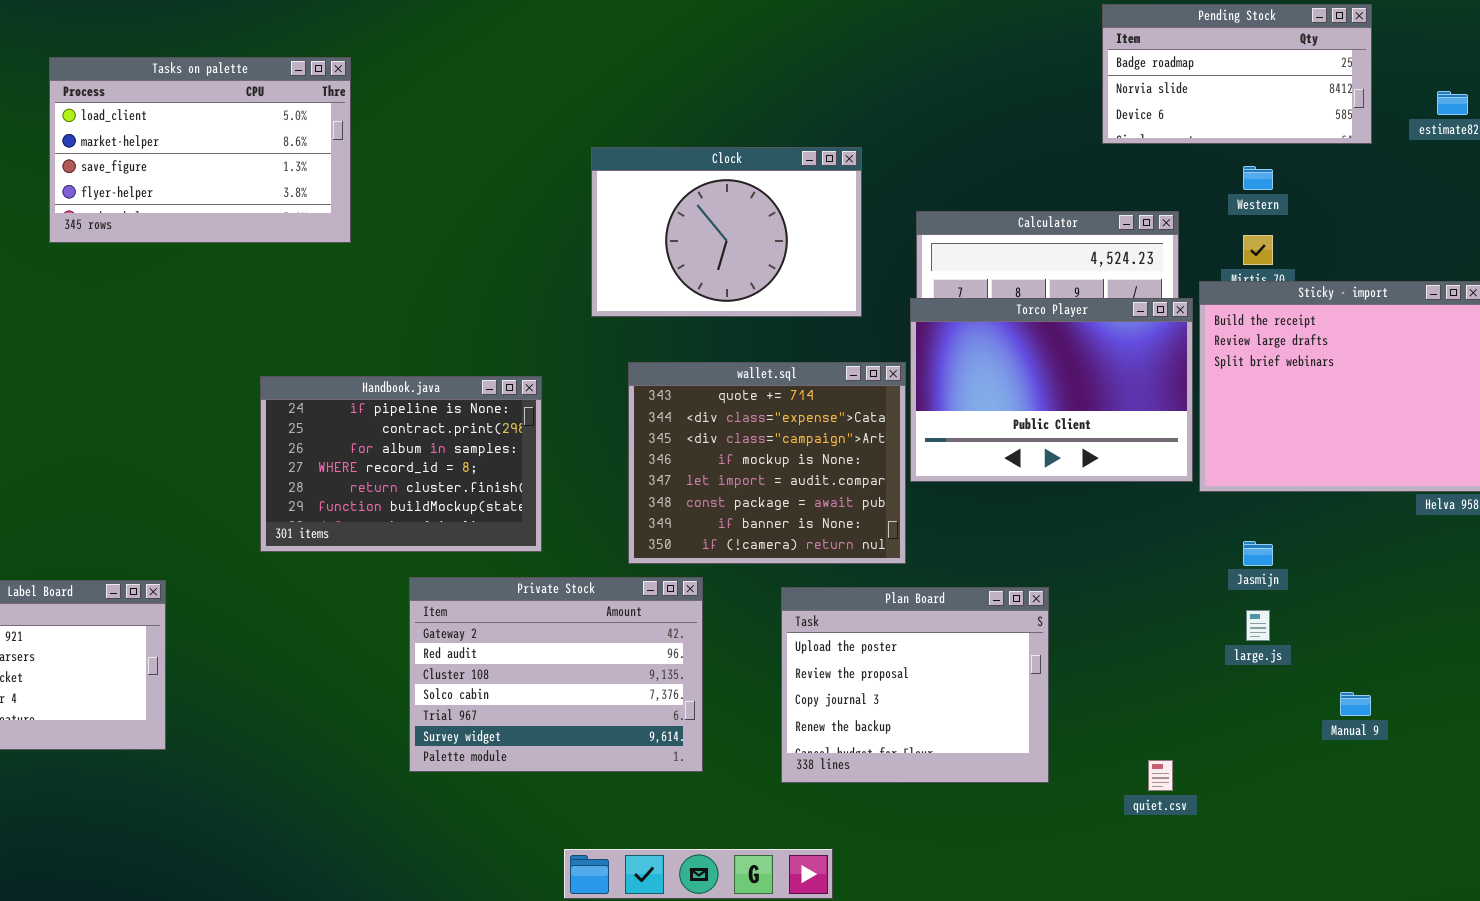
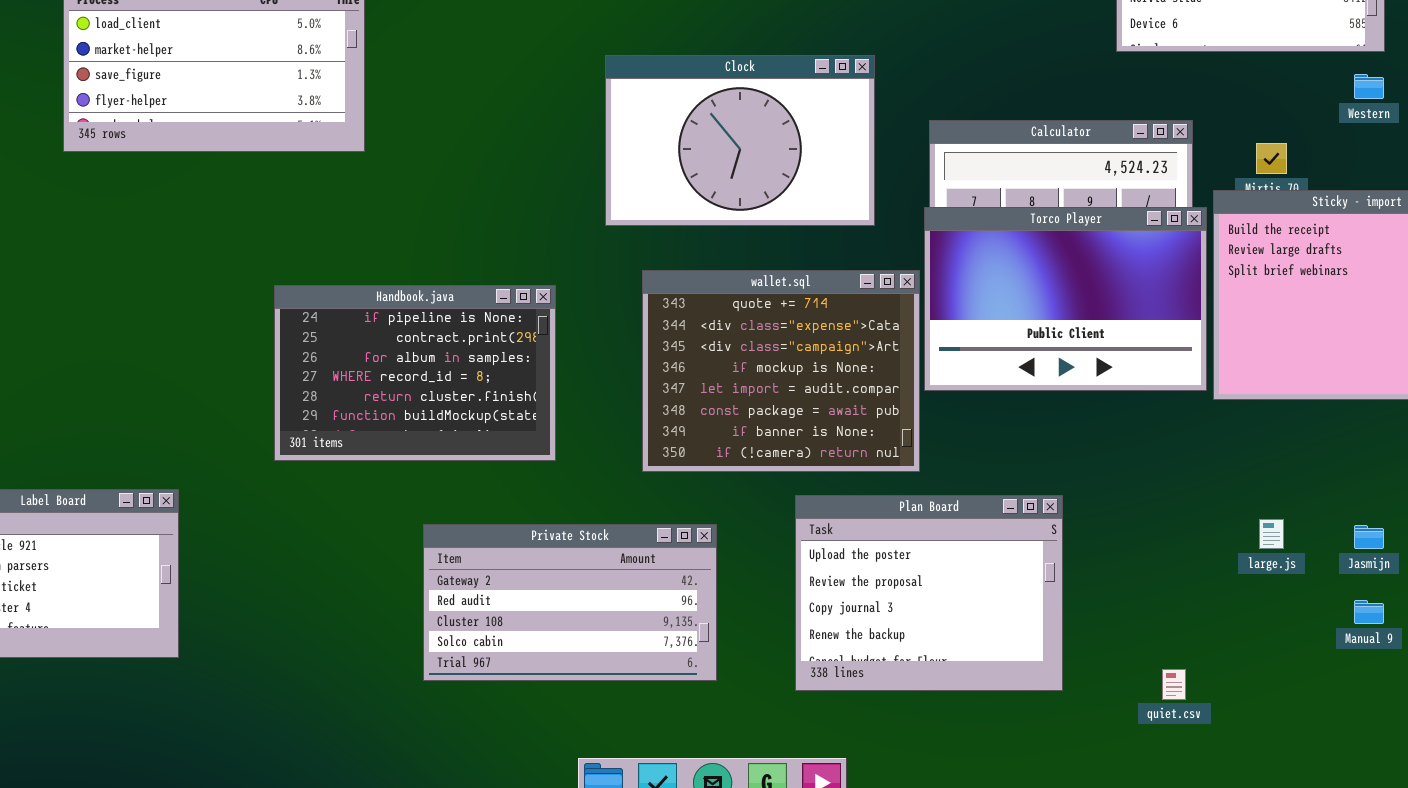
Western: [1243,166,1273,190] -> [1354,74,1384,99], moved
Jasmijn: [1243,541,1273,566] -> [1354,525,1384,549], moved
Private Stock: [409,577,703,772] -> [423,524,717,681], resized

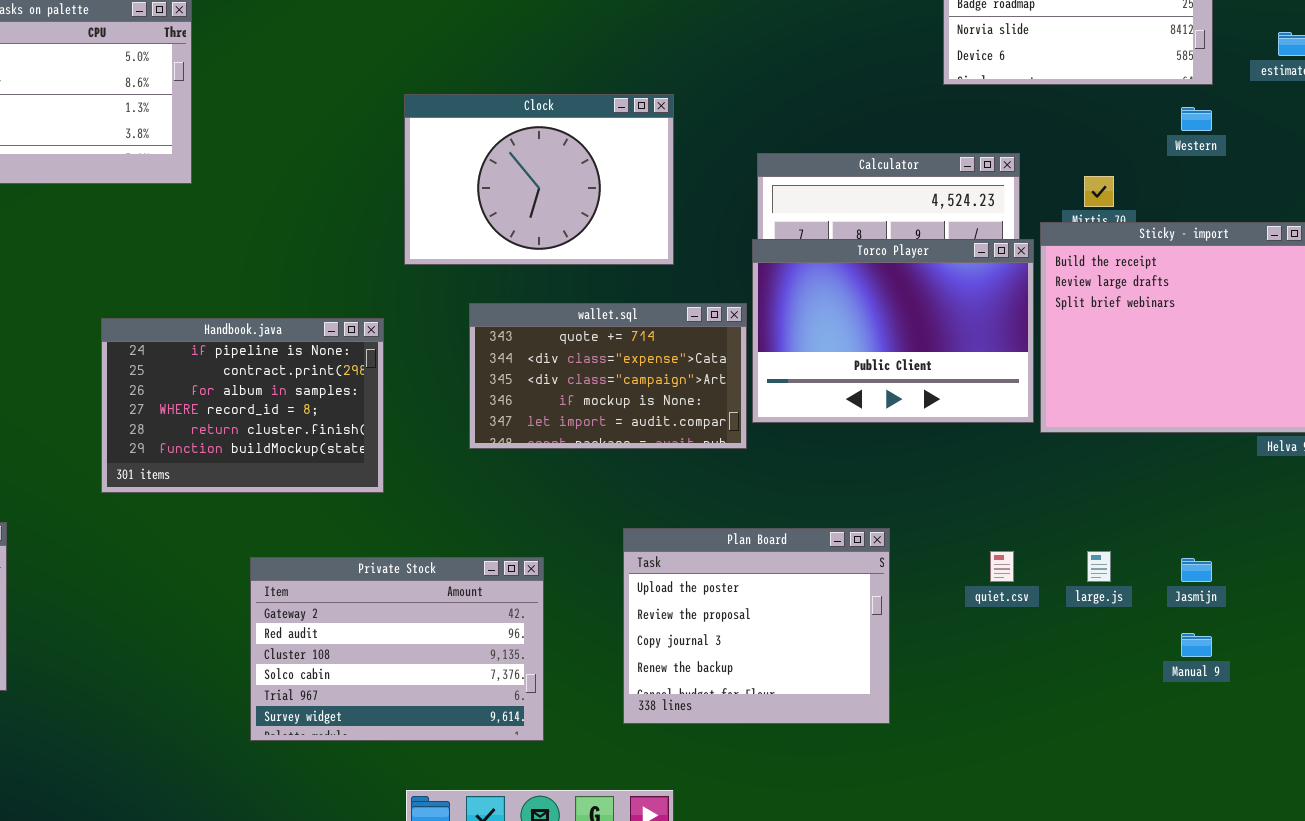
Clock: [605,55,875,226] -> [404,94,674,265], moved
wallet.sql: [642,270,920,472] -> [469,303,747,449], resized
Private Stock: [423,524,717,681] -> [250,557,544,741], resized
quiet.csv: [1162,669,1186,700] -> [990,551,1014,582], moved

